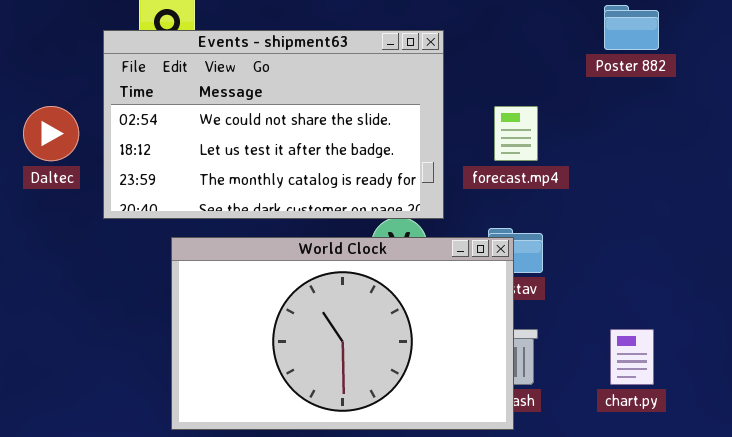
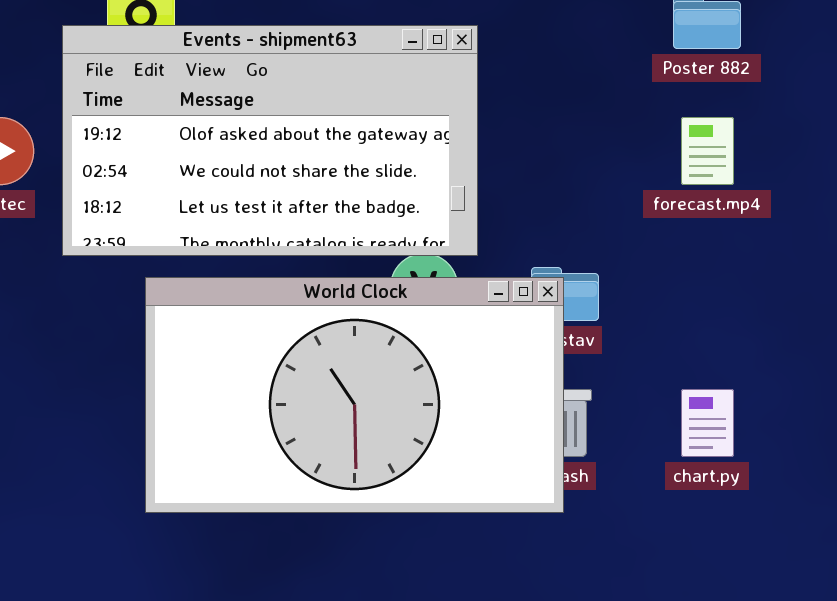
Events - shipment63: [103,30,444,219] -> [62,25,478,256], scrolled up 1 row
forecast.mp4: [494,106,538,161] -> [681,117,734,185], moved

